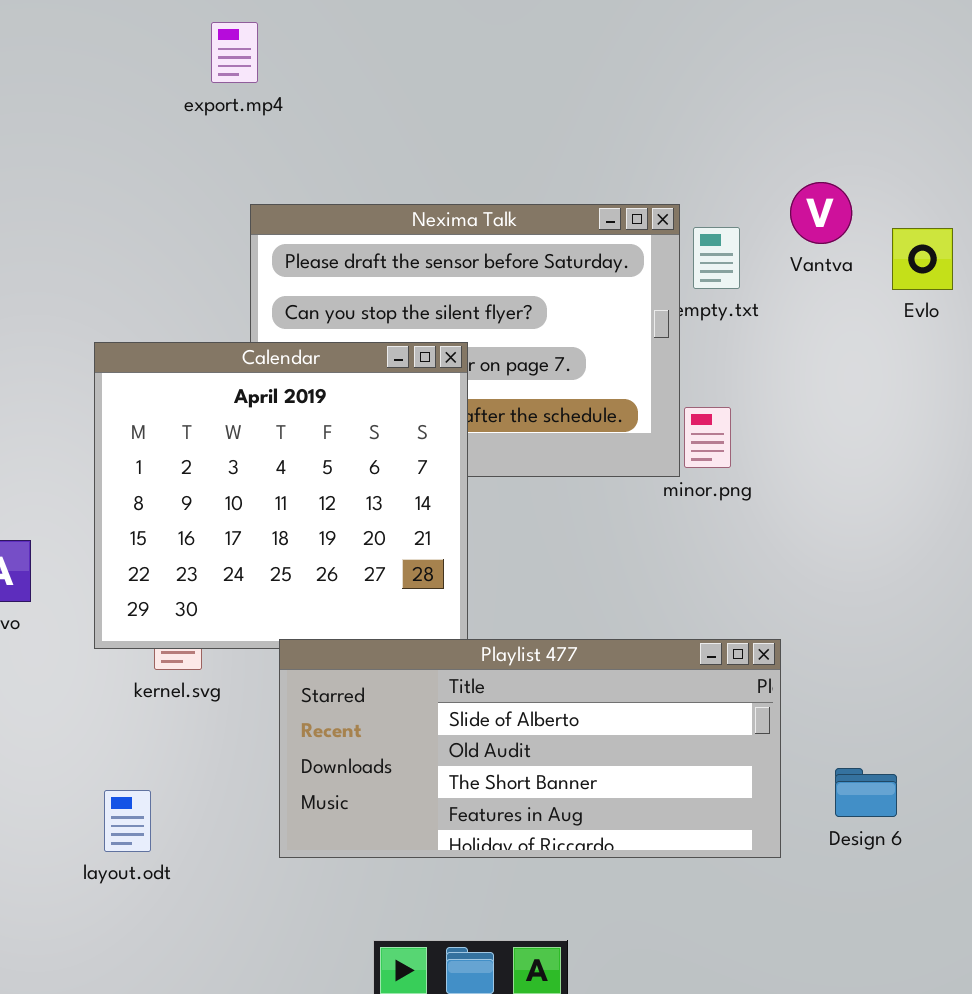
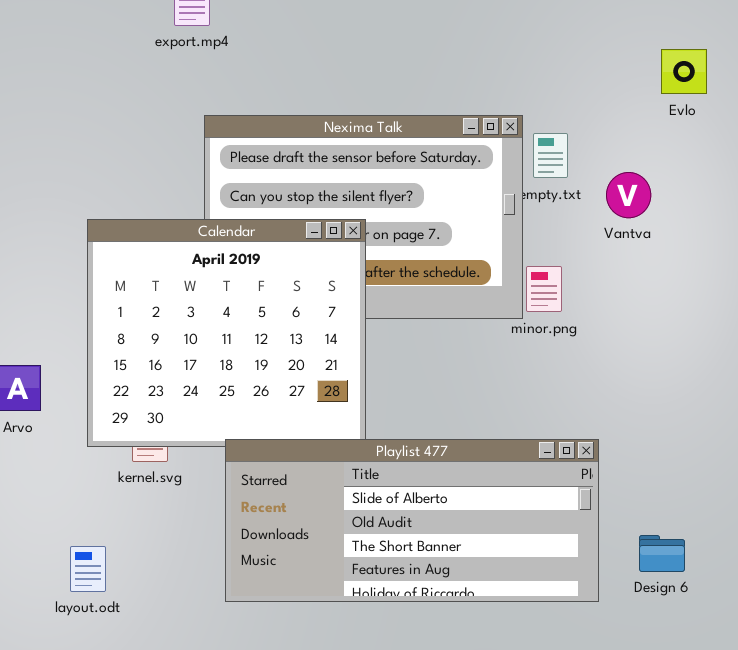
Vantva: [790,182,852,244] -> [606,172,651,218], moved
Evlo: [892,228,953,290] -> [661,49,707,94], moved
layout.odt: [104,790,151,852] -> [70,546,106,592], moved

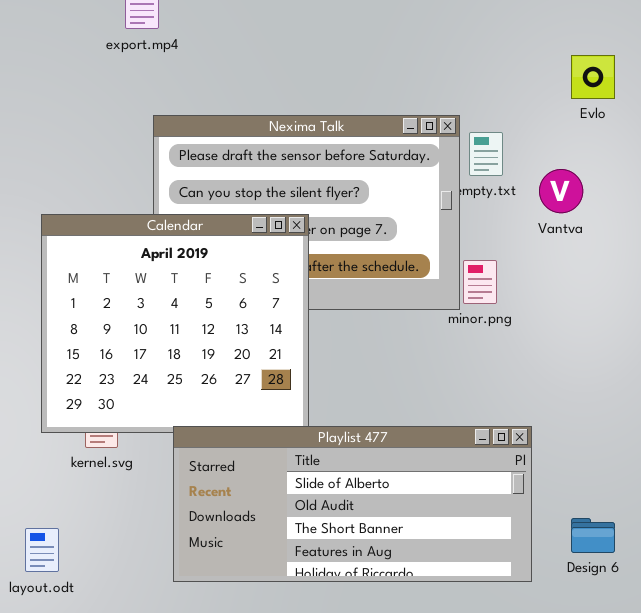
Evlo: [661,49,707,94] -> [571,55,615,99], moved

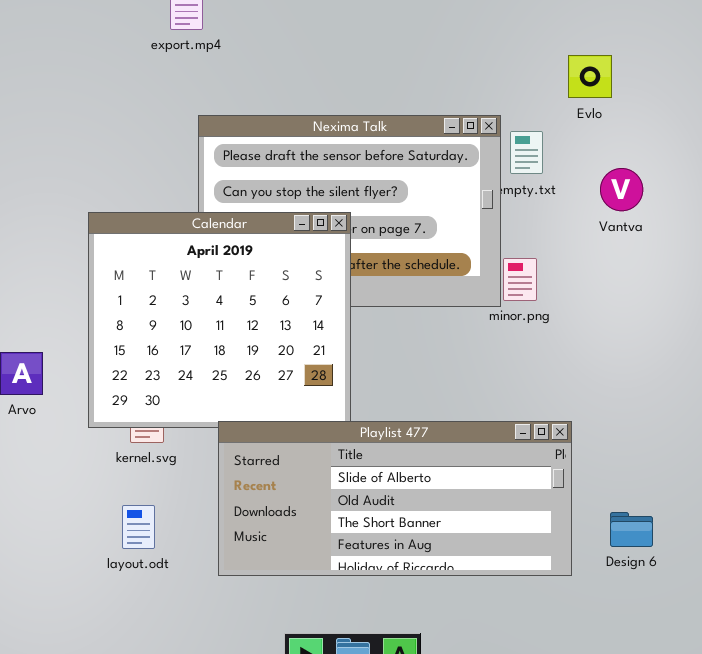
Evlo: [571,55,615,99] -> [568,55,612,98], moved
Vantva: [539,169,583,213] -> [600,168,643,211], moved
layout.odt: [25,528,59,572] -> [122,505,155,549], moved

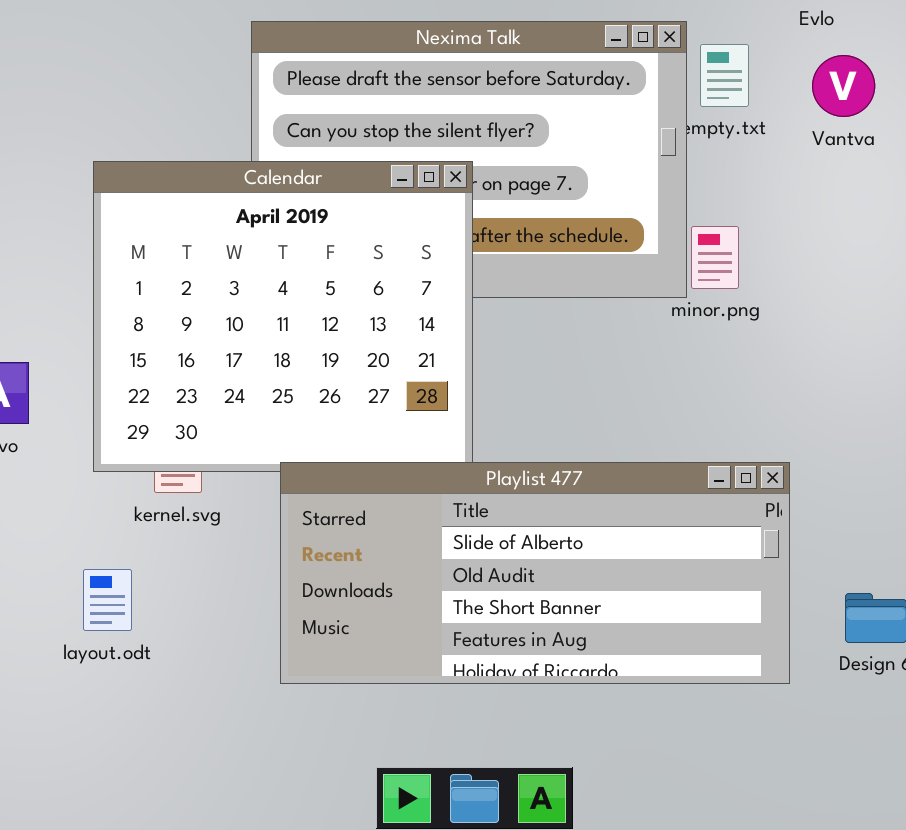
Vantva: [600,168,643,211] -> [812,55,875,117], moved
layout.odt: [122,505,155,549] -> [83,569,132,631], moved

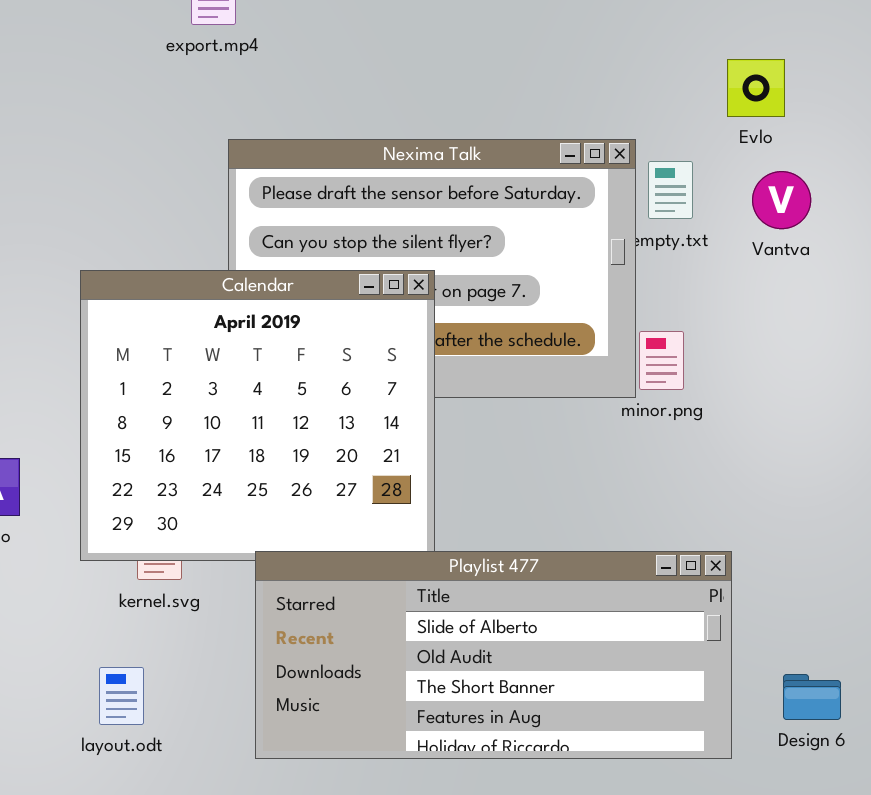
layout.odt: [83,569,132,631] -> [99,667,144,725], moved

